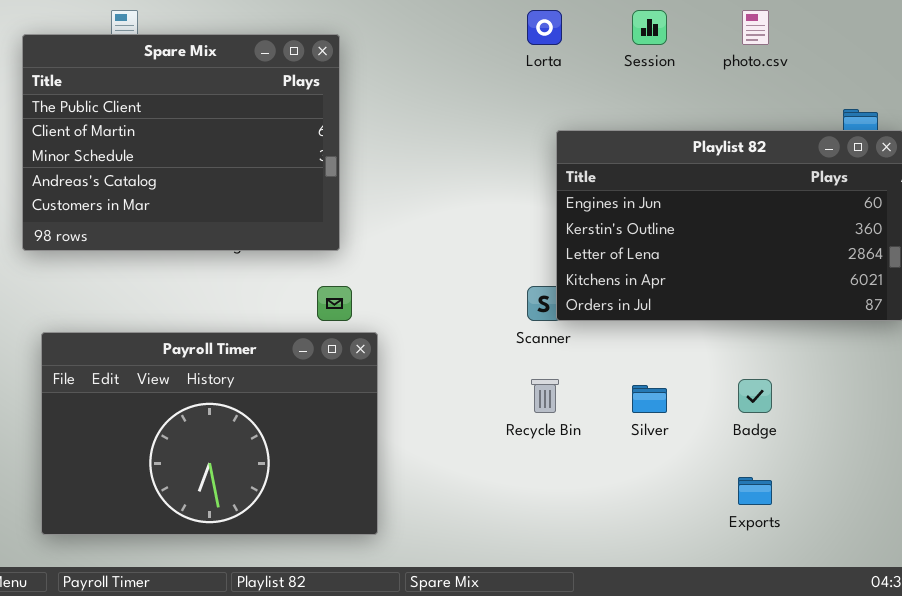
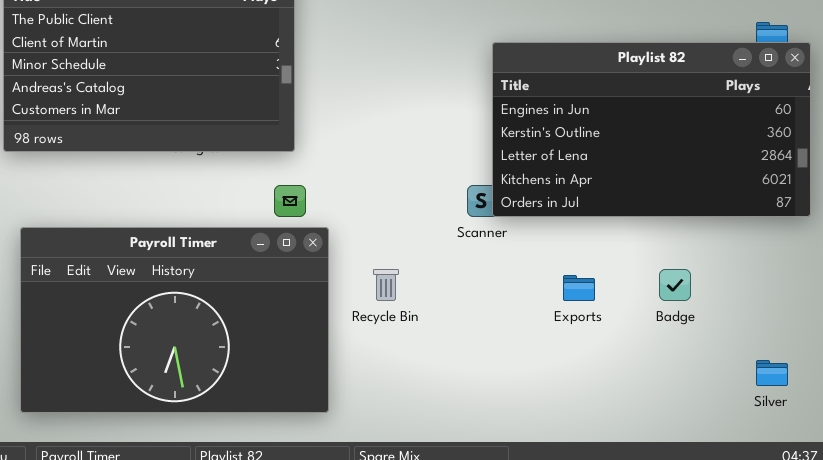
Recycle Bin: [531,379,559,413] -> [373,269,399,301], moved
Silver: [632,385,667,413] -> [756,360,788,386], moved
Exports: [738,477,772,505] -> [563,275,595,301], moved

